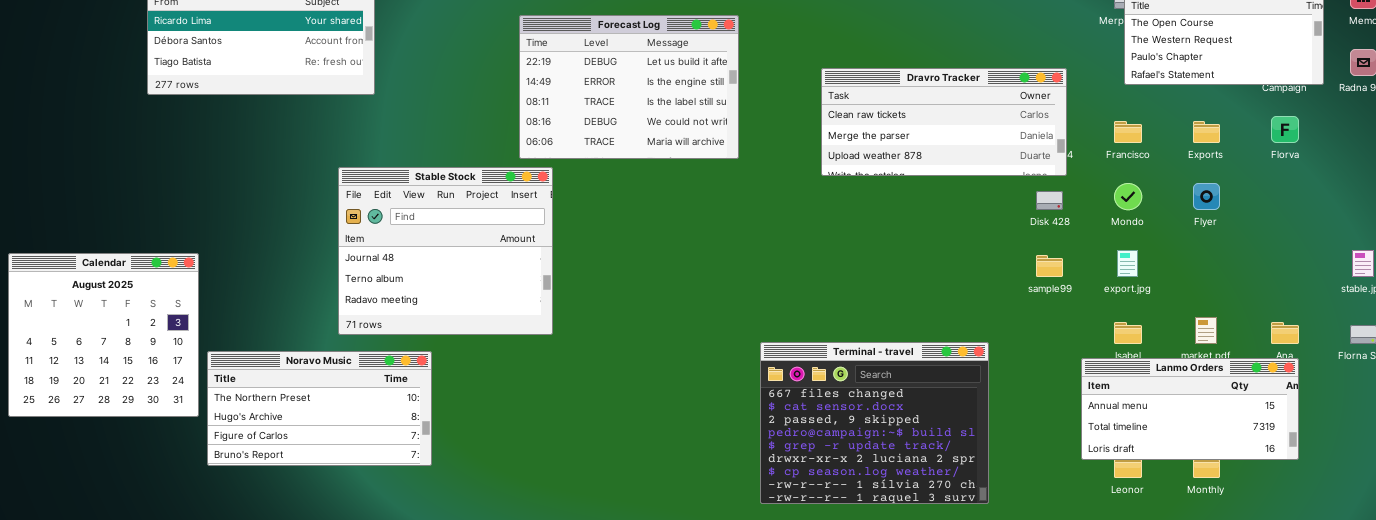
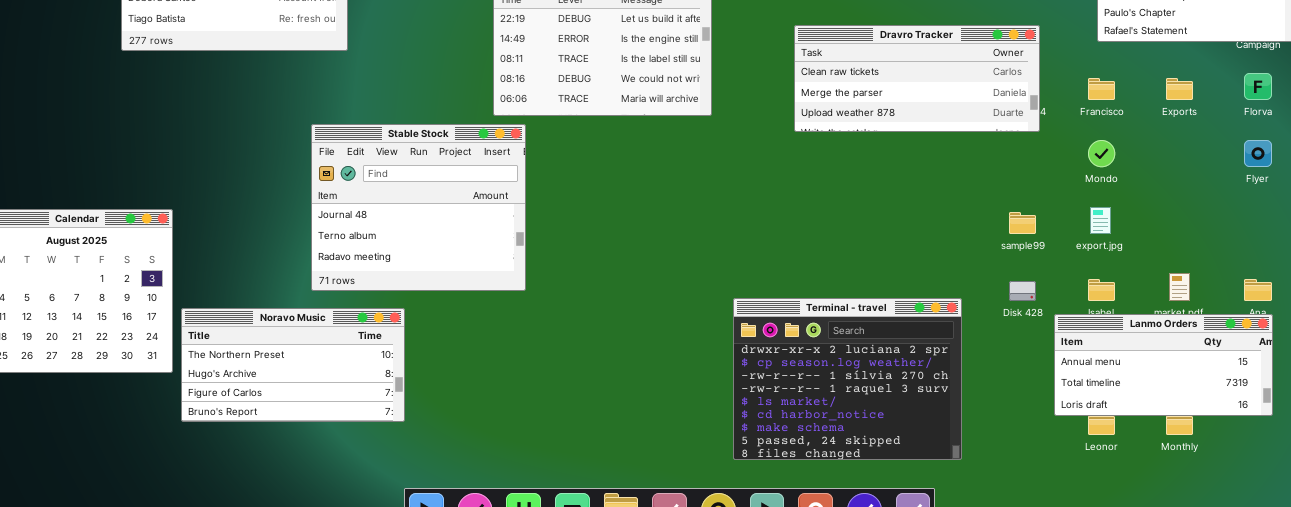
Flyer: [1193,183,1220,210] -> [1244,140,1272,167], moved
Disk 428: [1036,191,1063,210] -> [1009,281,1036,301], moved
Terminal - travel: [760,342,989,504] -> [733,298,962,460], scrolled down 5 rows

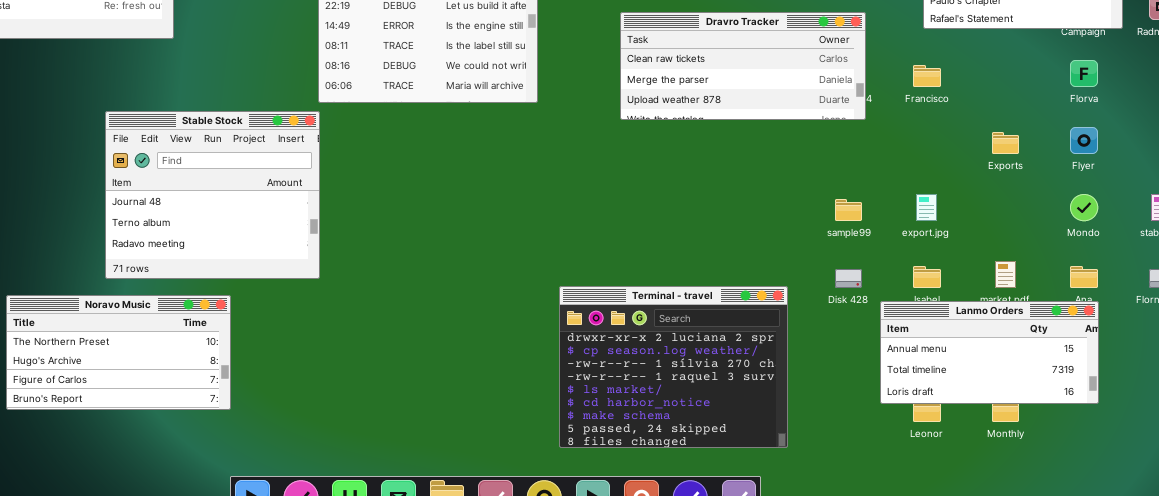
Exports: [1166,78,1193,100] -> [992,132,1019,154], moved
Stable Stock: [311,124,526,291] -> [105,111,320,279], moved
Mondo: [1088,140,1115,167] -> [1070,194,1098,221], moved

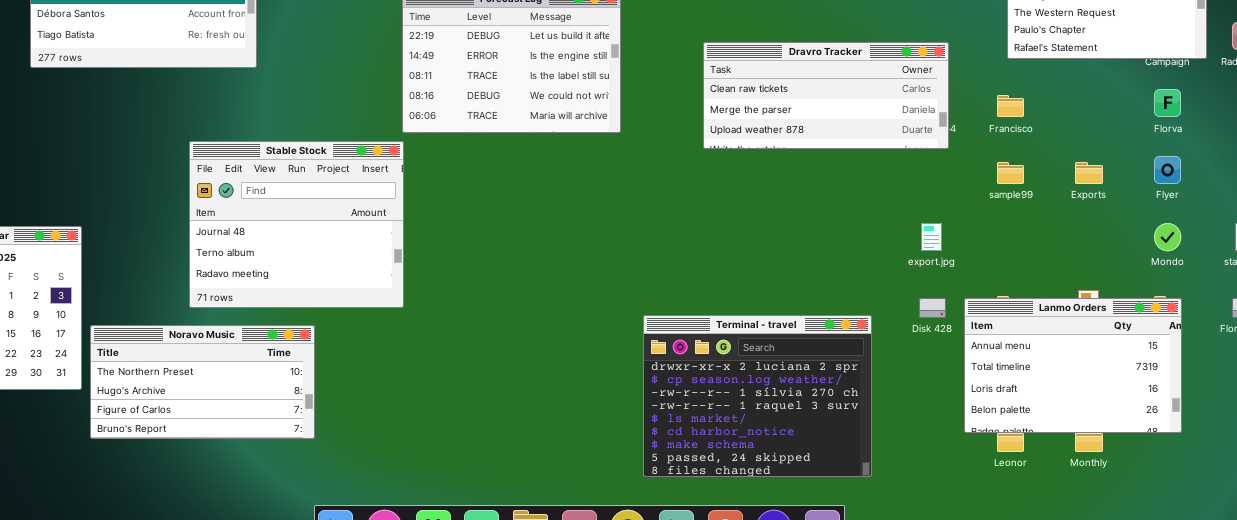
export.jpg: [916,194,937,221] -> [921,223,942,251], moved
sample99: [835,199,862,221] -> [997,162,1024,184], moved
Lanmo Orders: [880,301,1099,404] -> [964,298,1182,433], resized

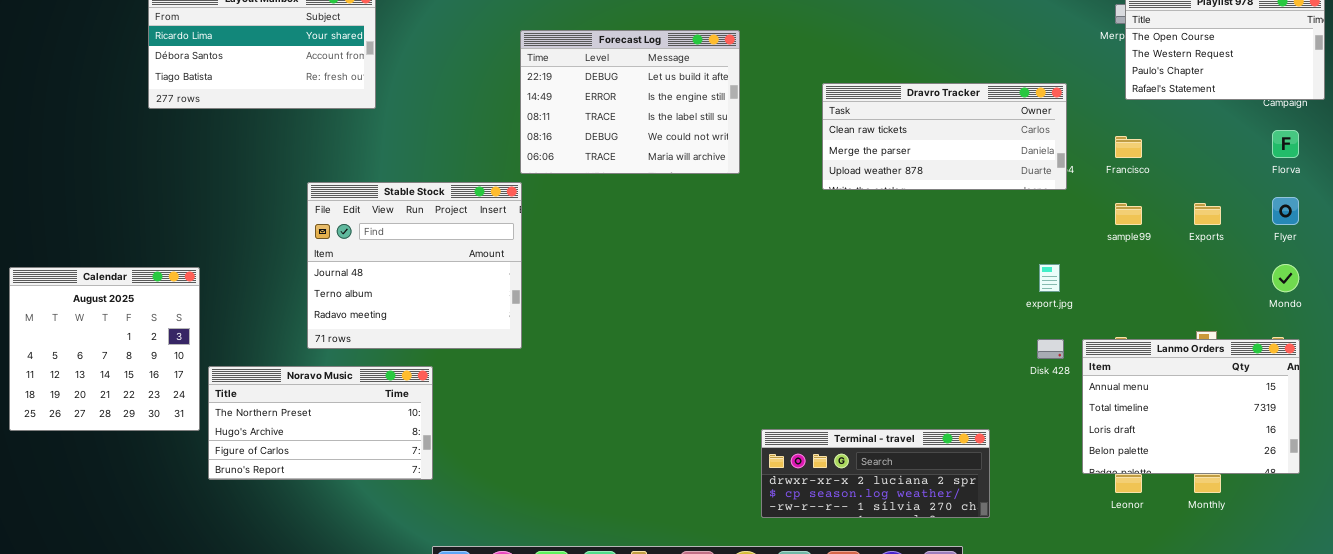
Terminal - travel: [643,315,872,477] -> [761,429,990,518], resized

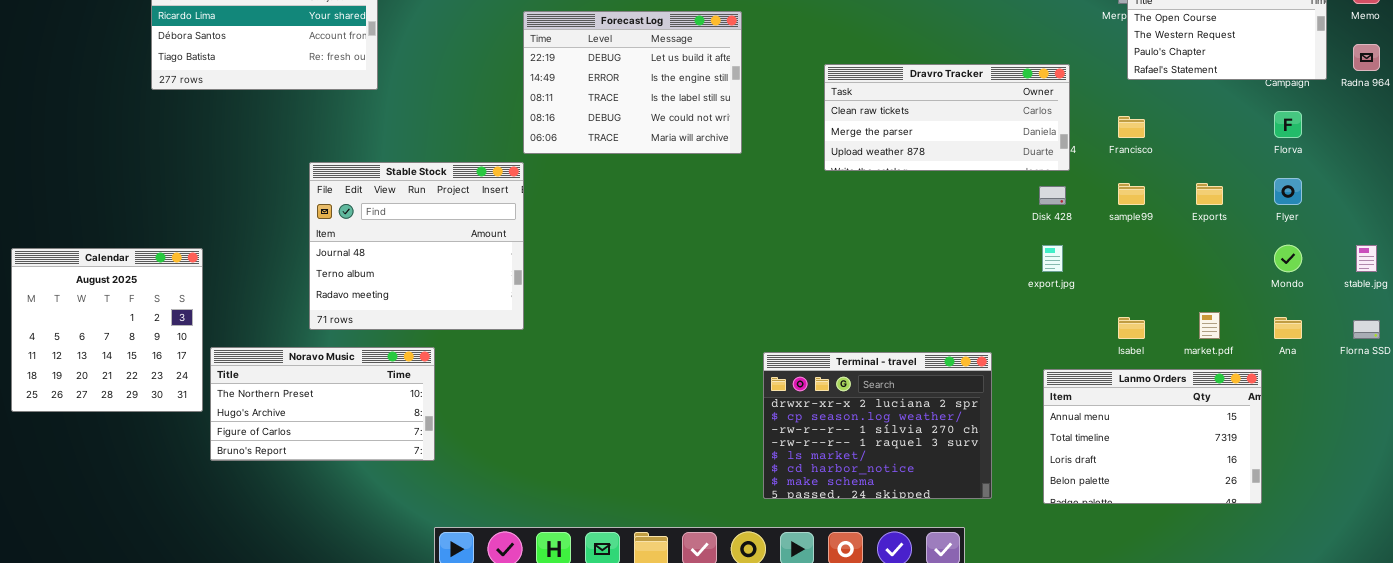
Disk 428: [1037,339,1064,359] -> [1039,186,1066,205], moved
Lanmo Orders: [1082,339,1300,474] -> [1043,369,1262,504], moved
Terminal - travel: [761,429,990,518] -> [763,352,992,499], resized

